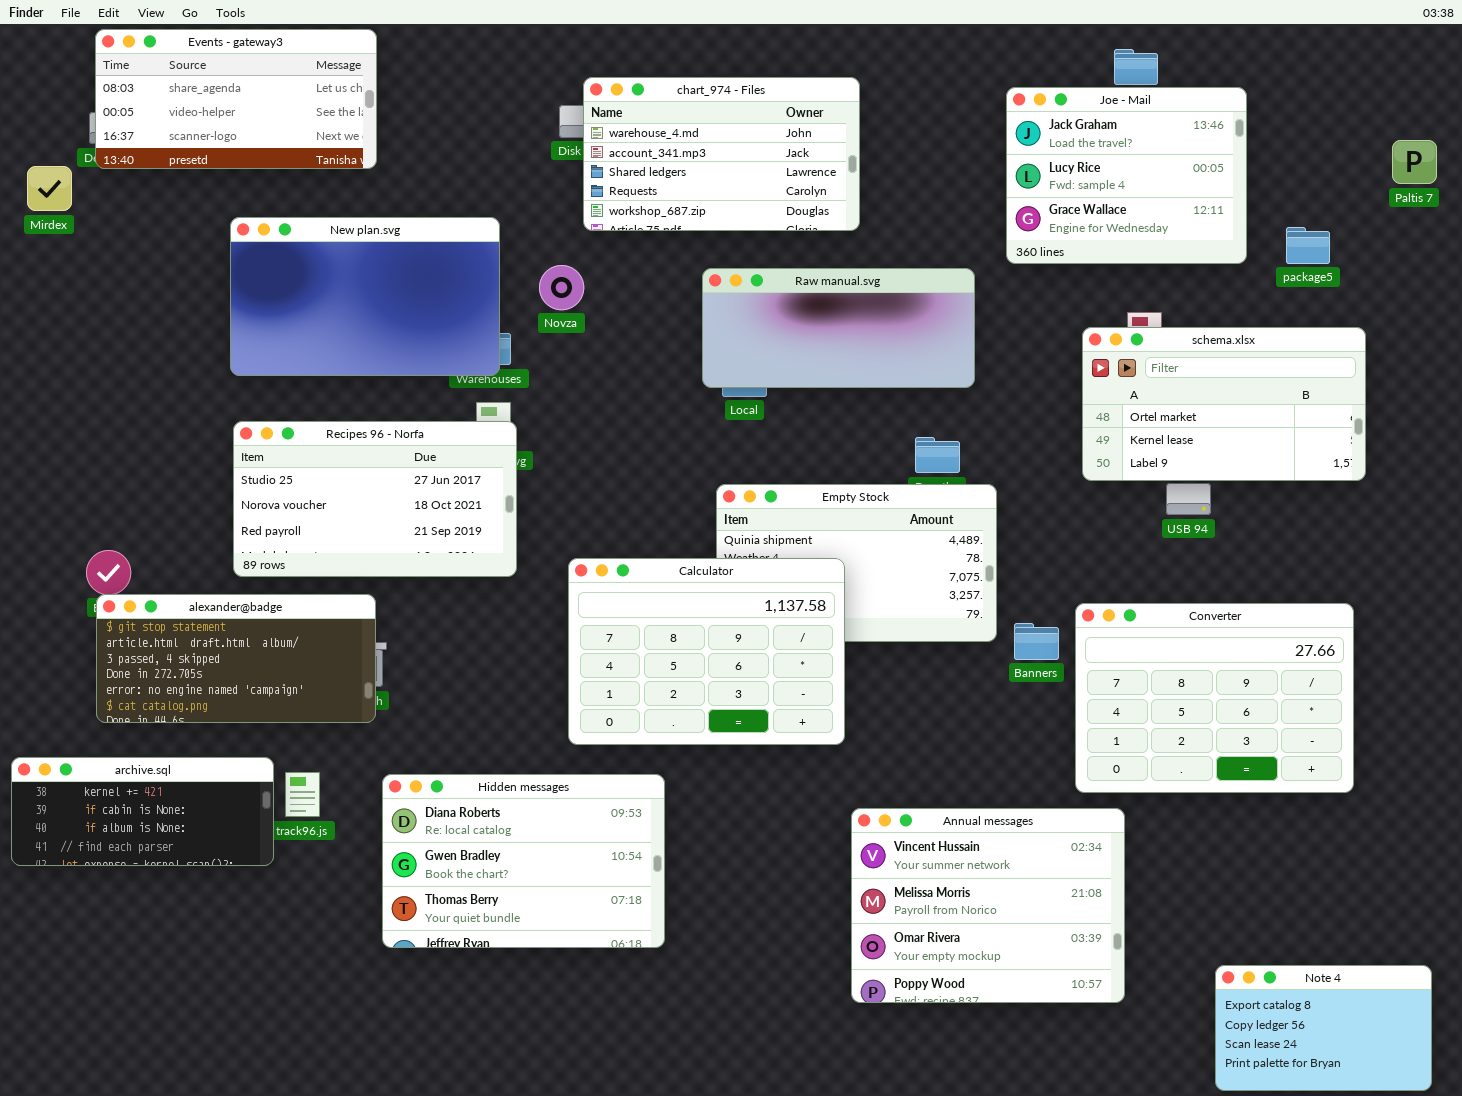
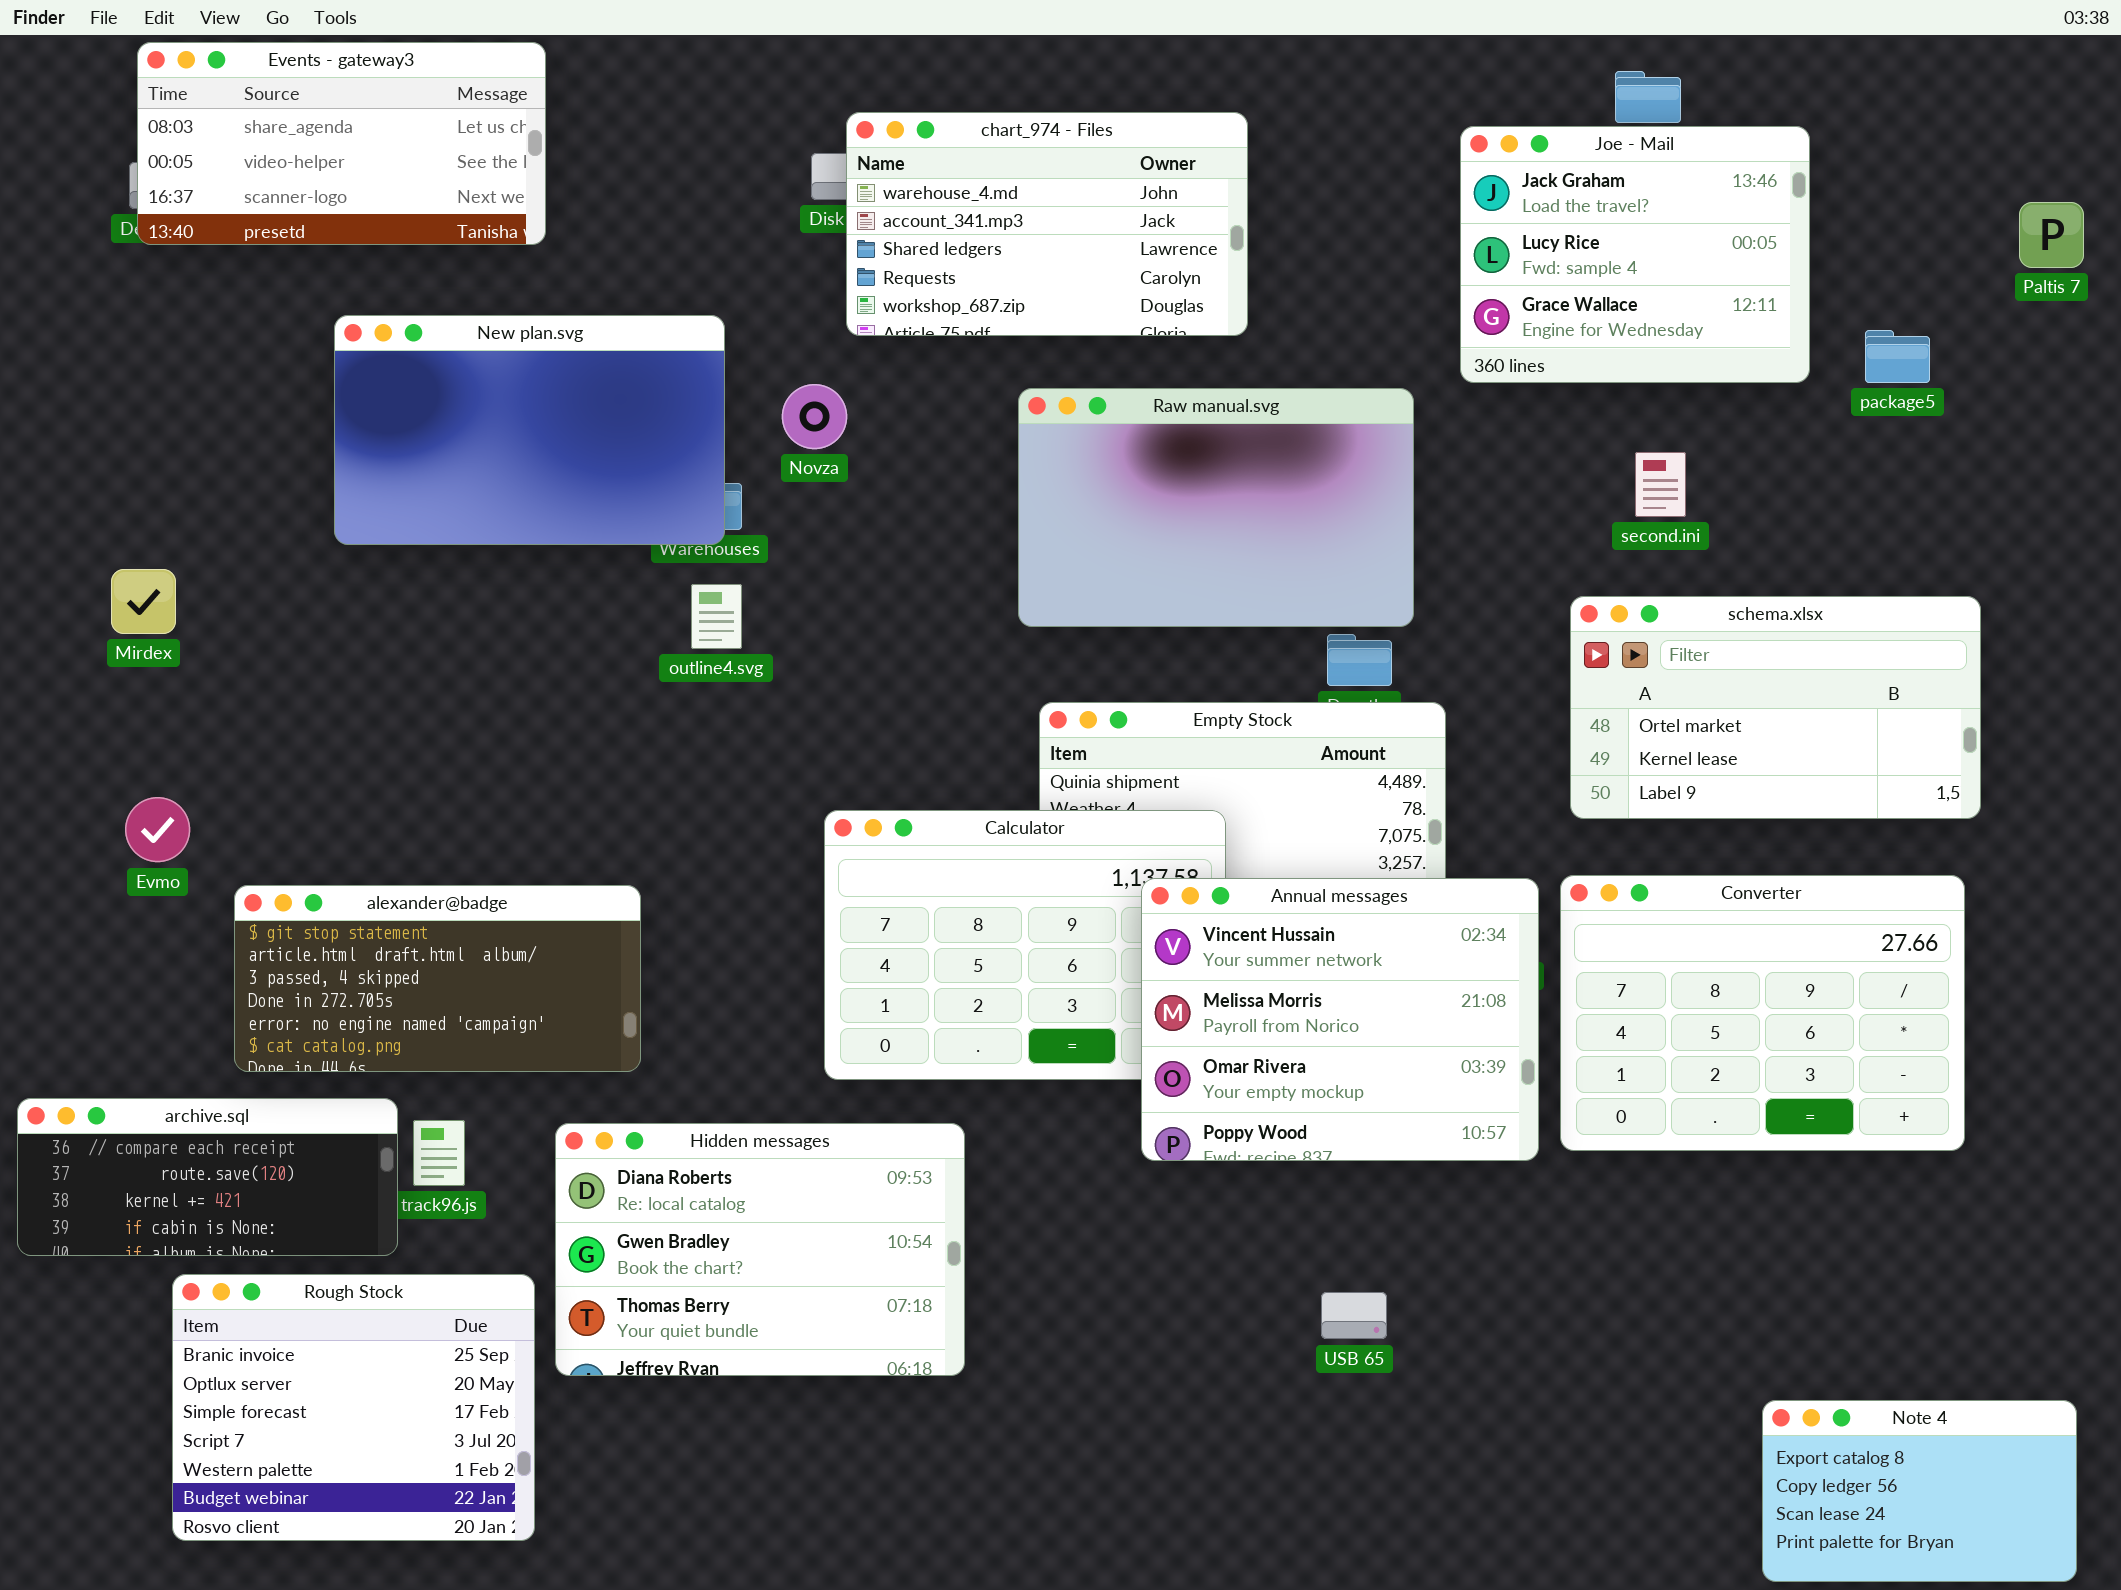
Mirdex: [27,166,72,211] -> [111,569,176,634], moved
Raw manual.svg: [702,268,975,388] -> [1018,388,1414,627], resized
schema.xlsx: [1082,327,1366,481] -> [1570,596,1981,819], moved
Recipes 96 - Norfa: [233,421,517,577] -> none, closed
alexander@badge: [96,594,376,723] -> [234,885,641,1072], moved
archive.sql: [11,757,274,866] -> [17,1098,398,1256], scrolled up 2 rows
Annual messages: [851,808,1125,1003] -> [1141,878,1539,1161], moved
Rough Stock: none -> [172,1274,535,1541], opened

